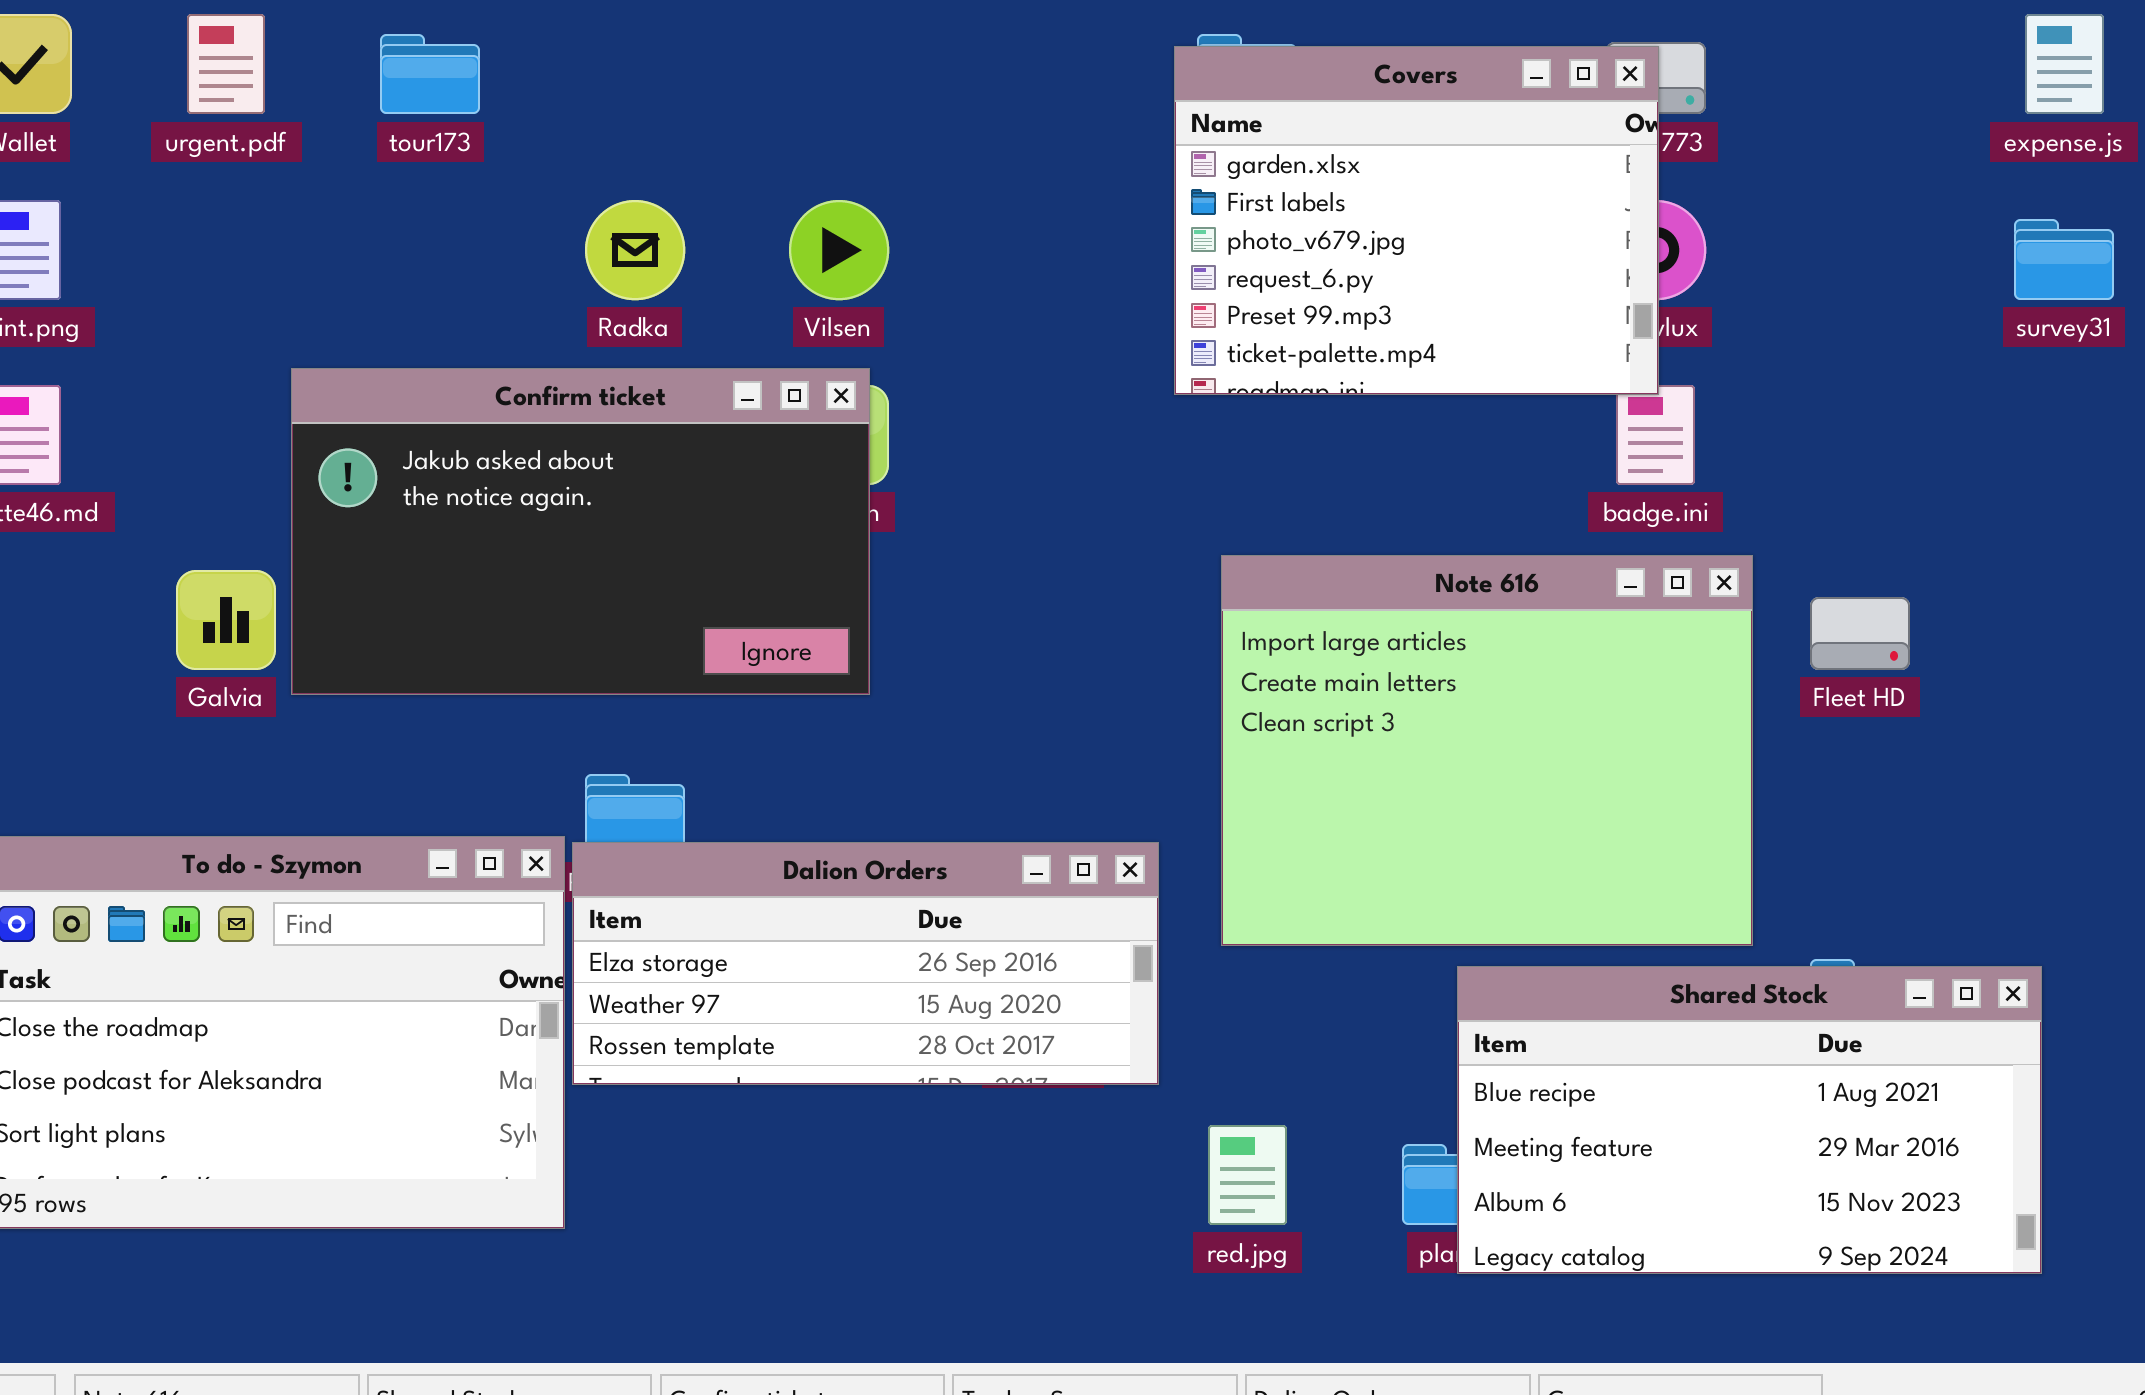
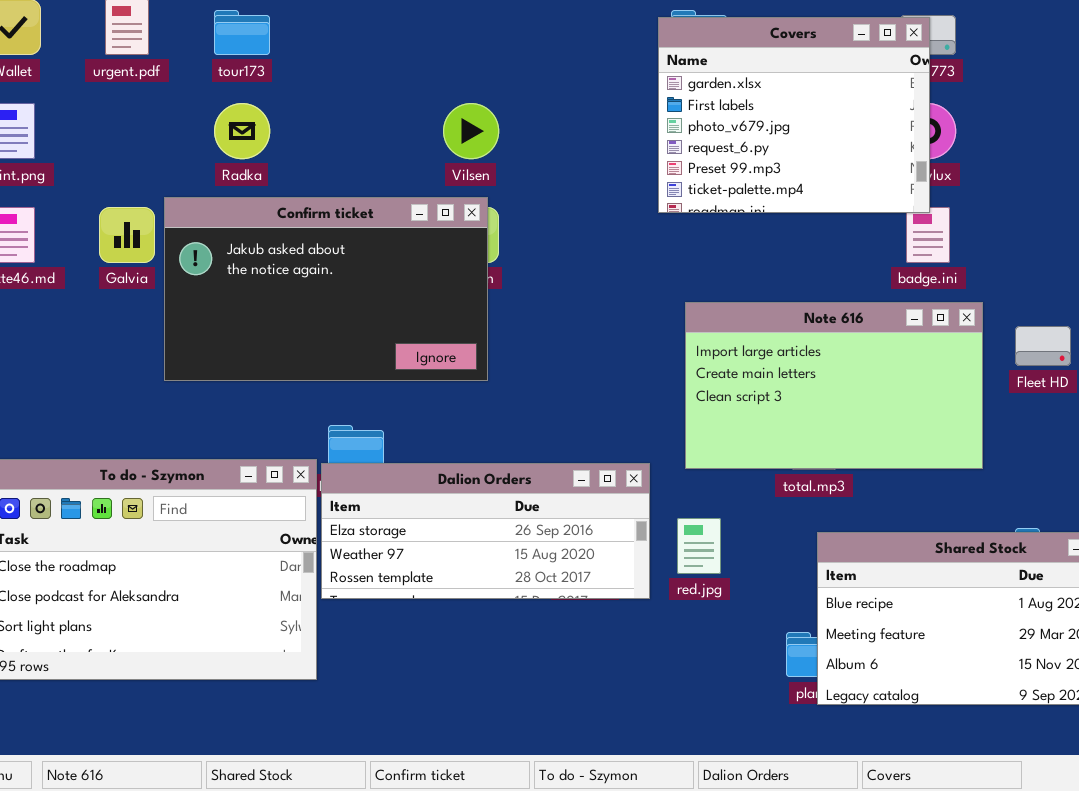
Radka: [585,200,685,300] -> [214,103,270,159], moved
Note 616: [1221,555,1753,946] -> [685,302,983,469], resized
Galvia: [176,570,276,670] -> [99,207,155,263], moved
red.jpg: [1208,1125,1287,1225] -> [677,518,721,574], moved

